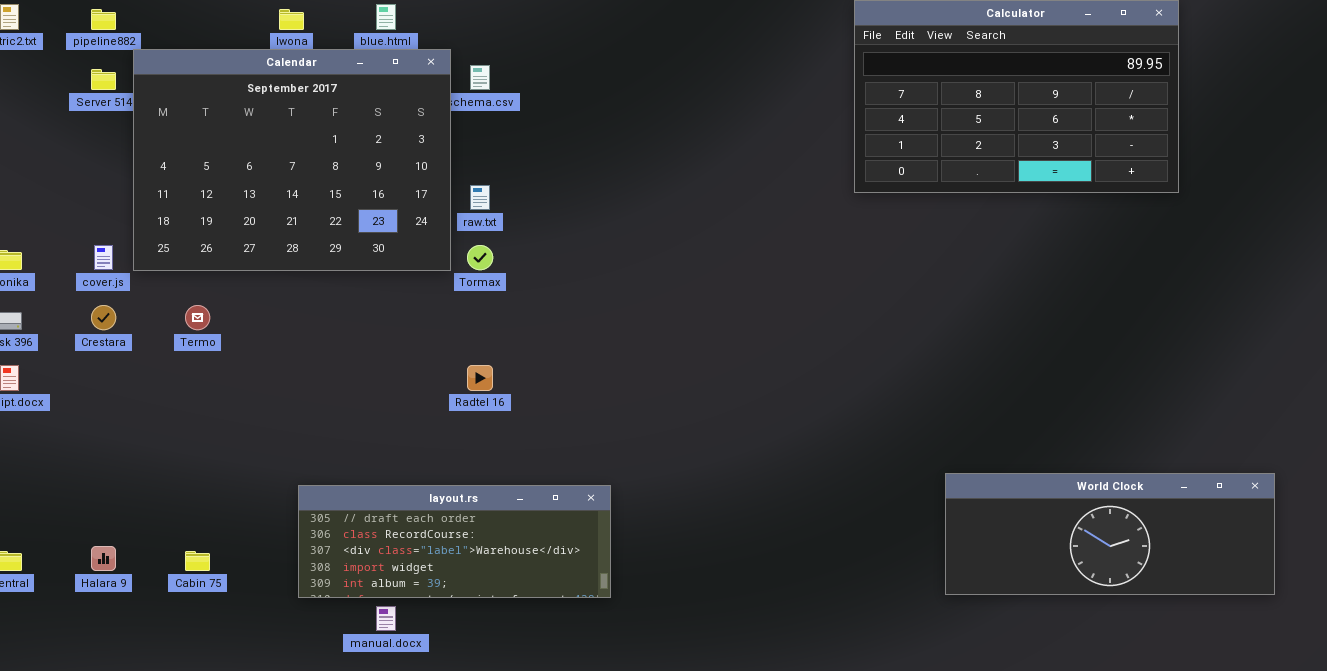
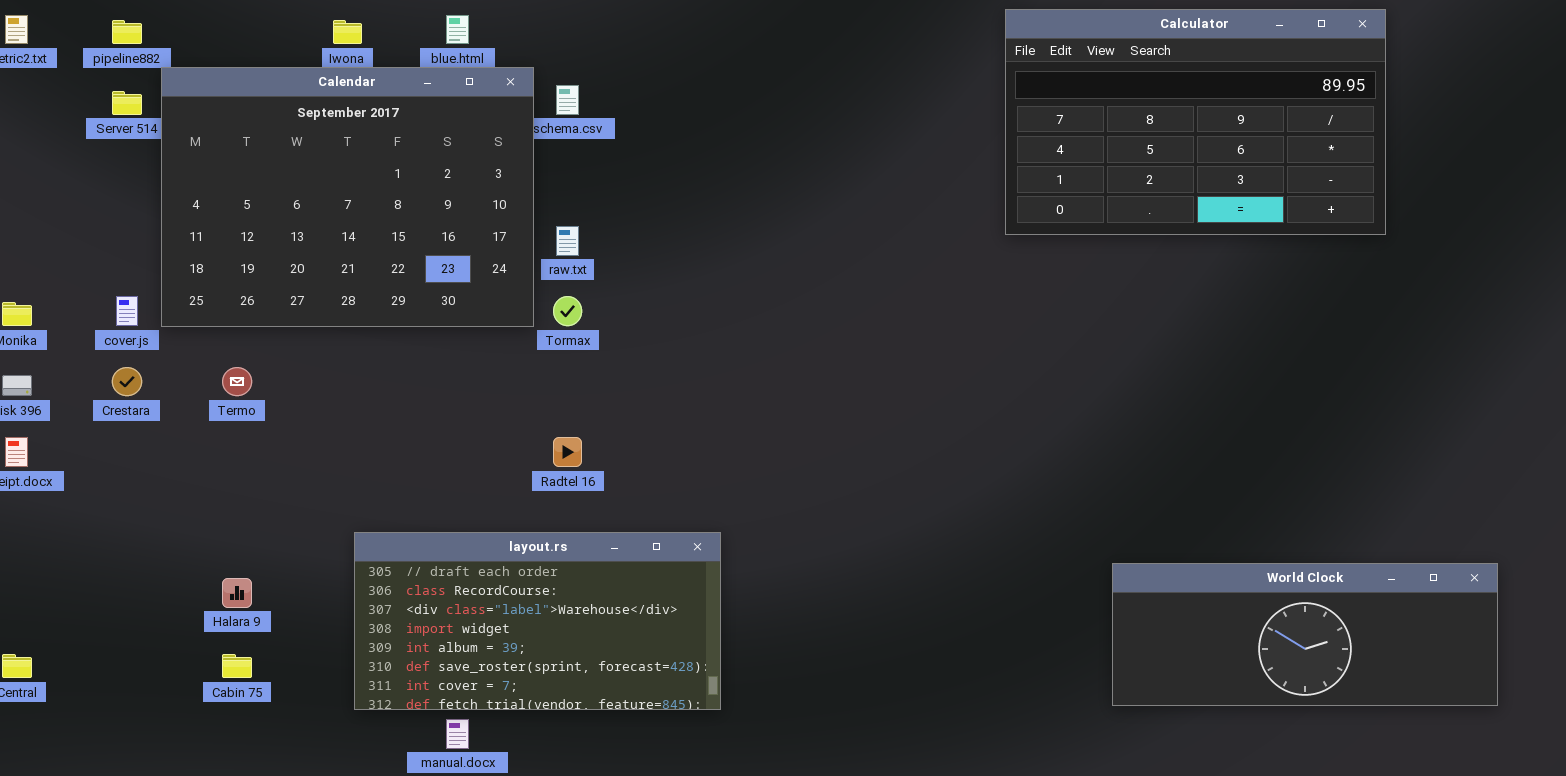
layout.rs: [298,485,611,598] -> [354,532,721,710], resized
Halara 9: [91,546,116,571] -> [222,578,252,608], moved

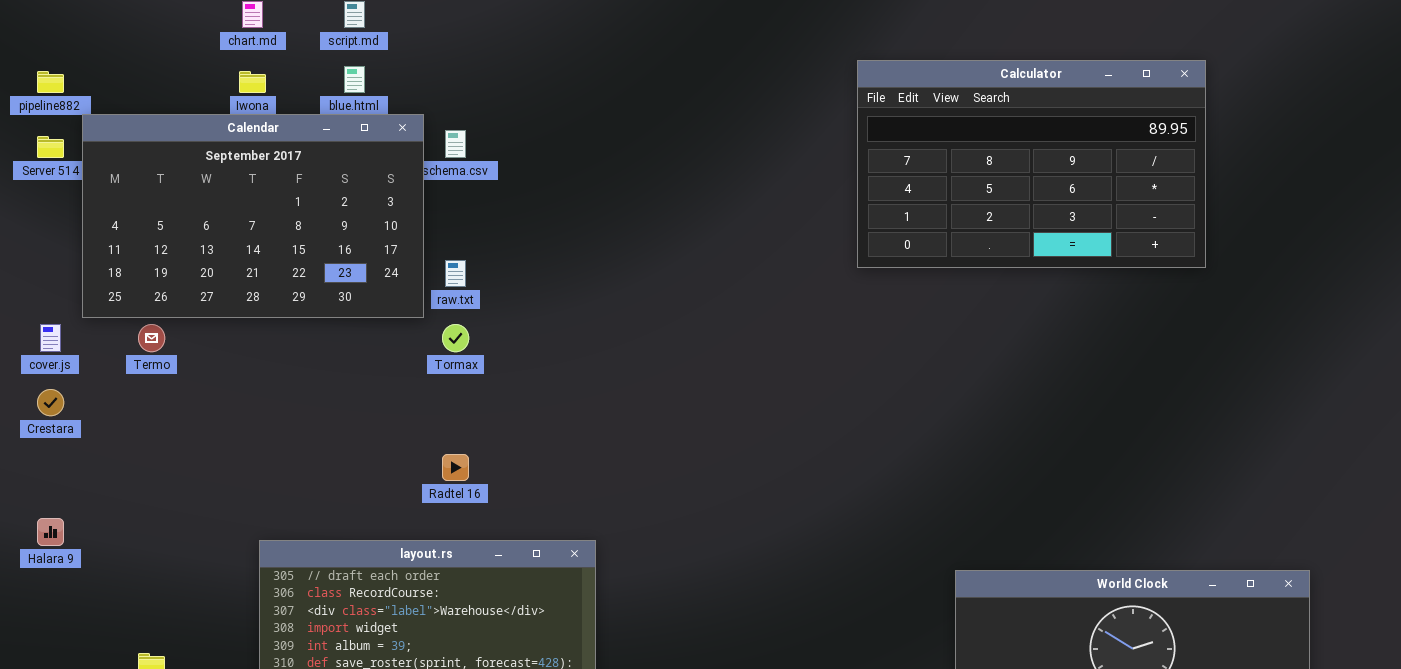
Calendar: [161,67,534,327] -> [82,114,424,318], resized
Termo: [222,367,252,396] -> [138,324,165,352], moved
Halara 9: [222,578,252,608] -> [37,518,64,546], moved

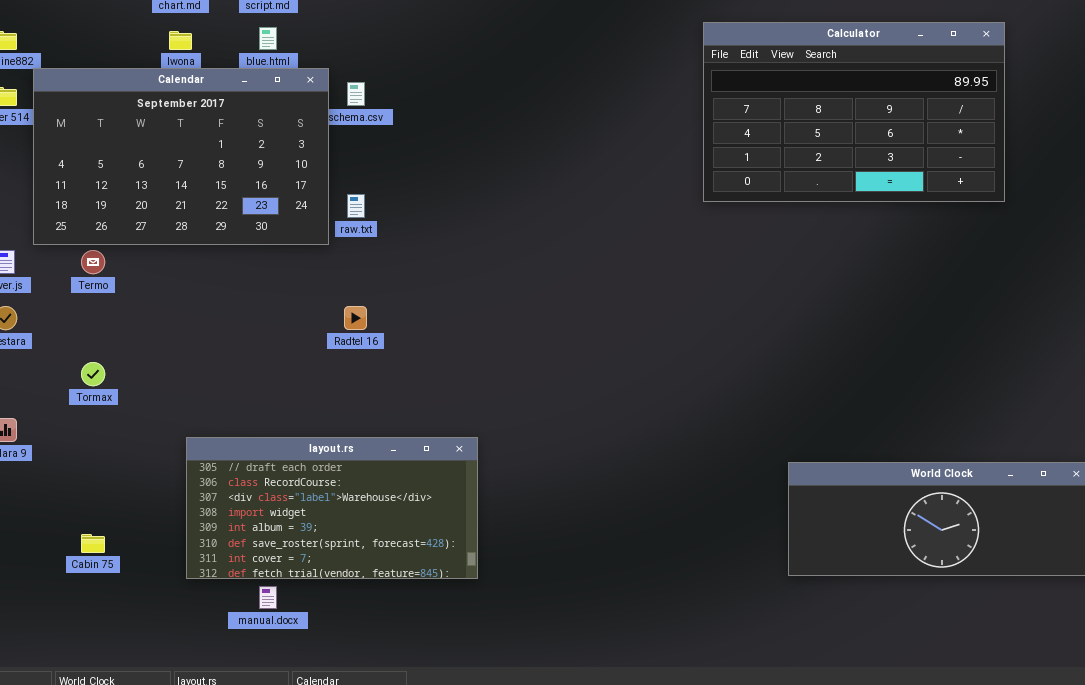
Tormax: [442,324,469,352] -> [81,362,105,386], moved
Radtel 16: [442,454,469,481] -> [344,306,367,330], moved

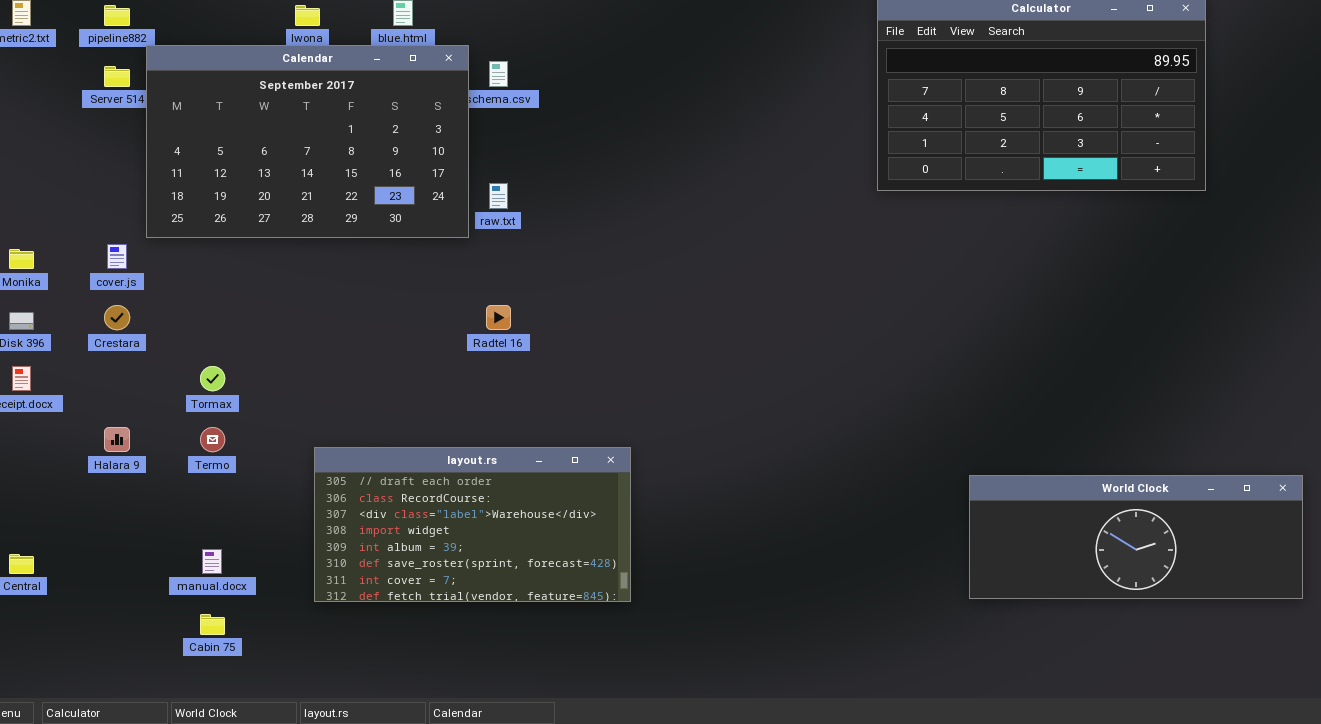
Termo: [81,250,105,274] -> [200,427,225,452], moved
Cabin 75: [81,534,105,553] -> [200,614,225,635], moved
manual.docx: [259,586,277,609] -> [202,549,222,574], moved

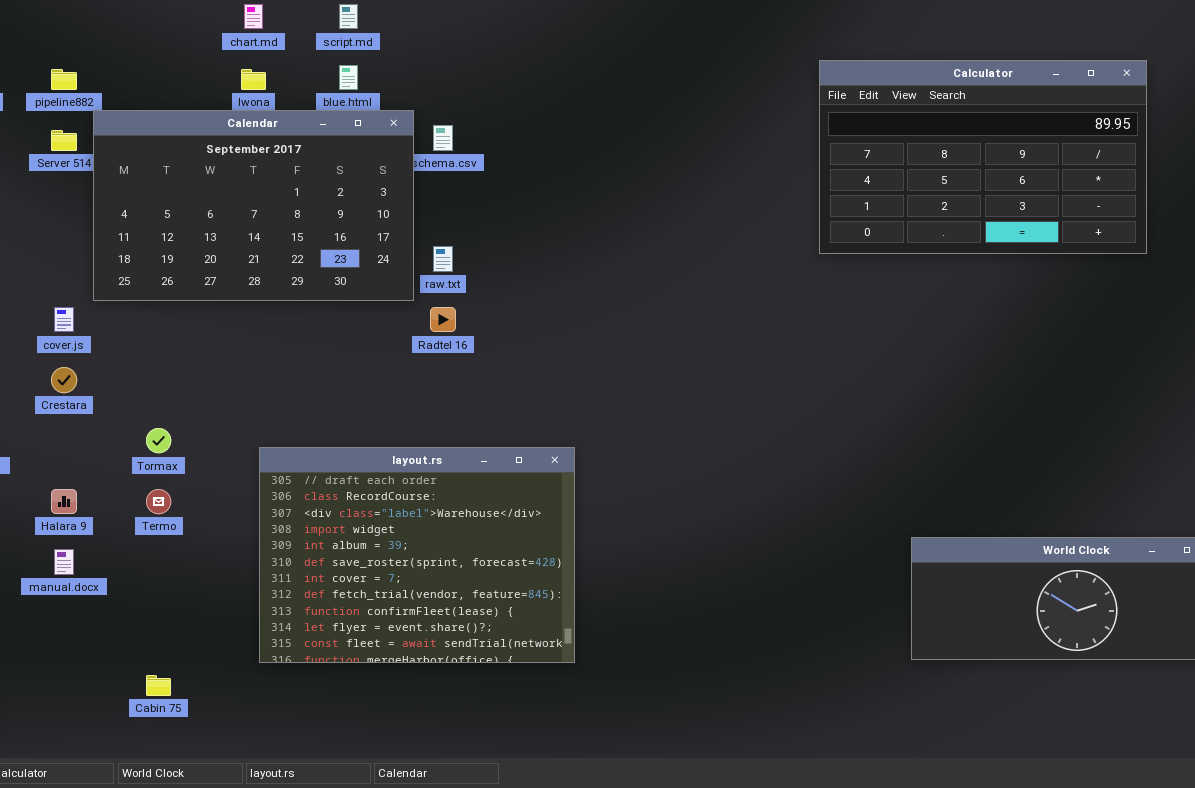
Radtel 16: [486,305,511,330] -> [430,307,456,332], moved
layout.rs: [314,447,631,602] -> [259,447,575,663], resized
manual.docx: [202,549,222,574] -> [54,549,74,575], moved

